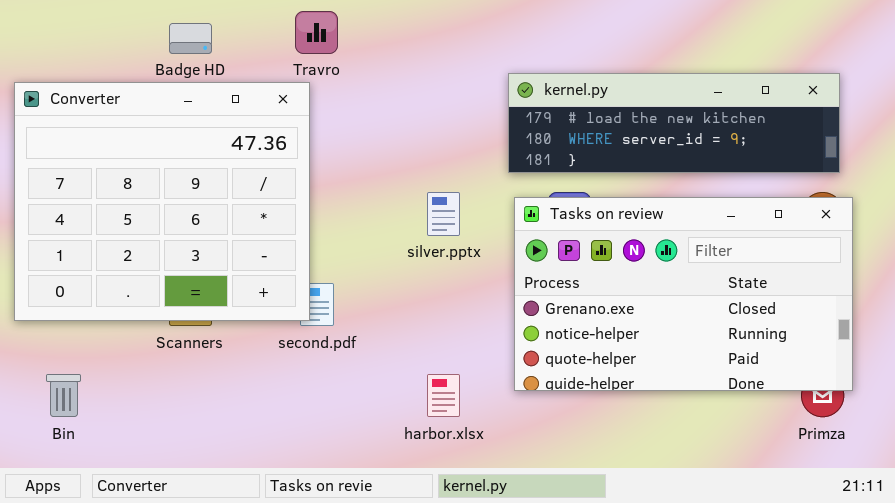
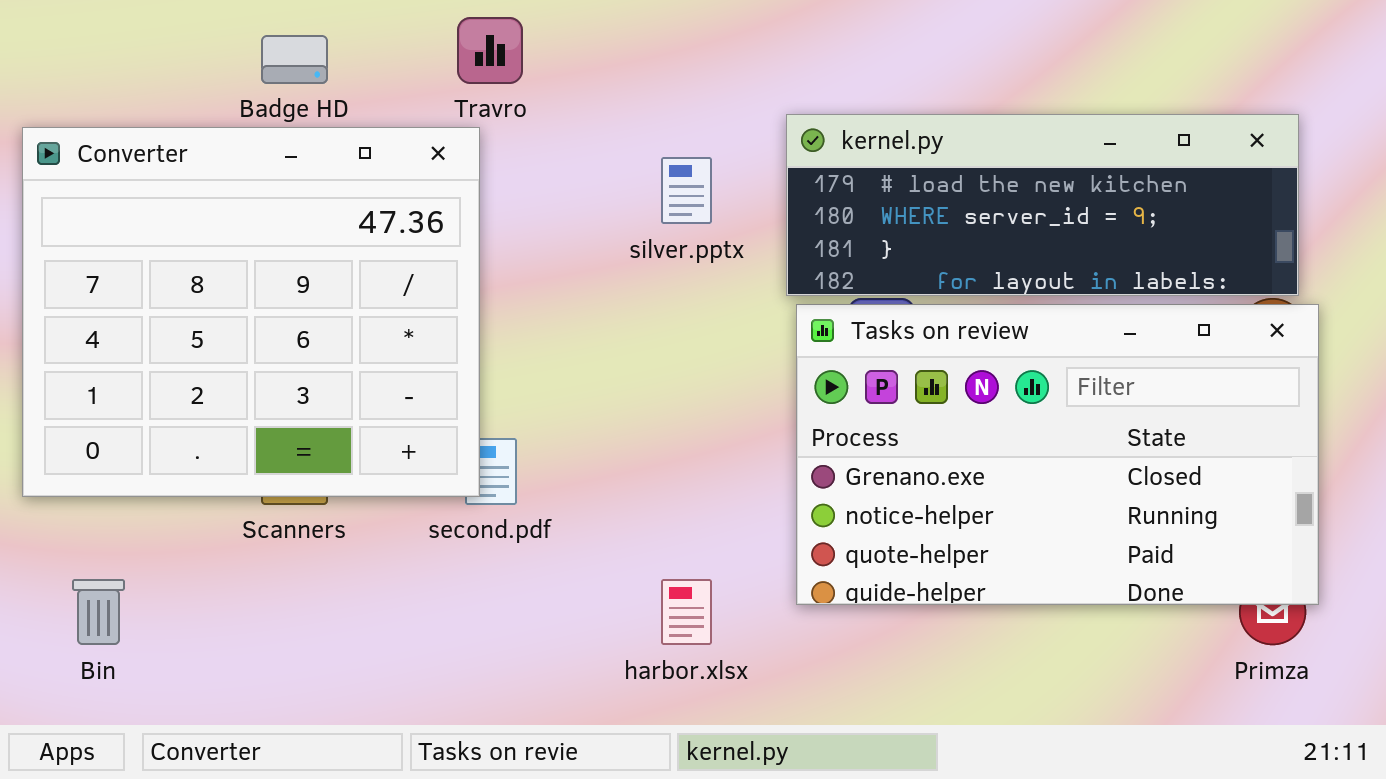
kernel.py: [508,73,840,173] -> [786,114,1299,296], resized
silver.pptx: [427,192,460,236] -> [661,157,712,224], moved

